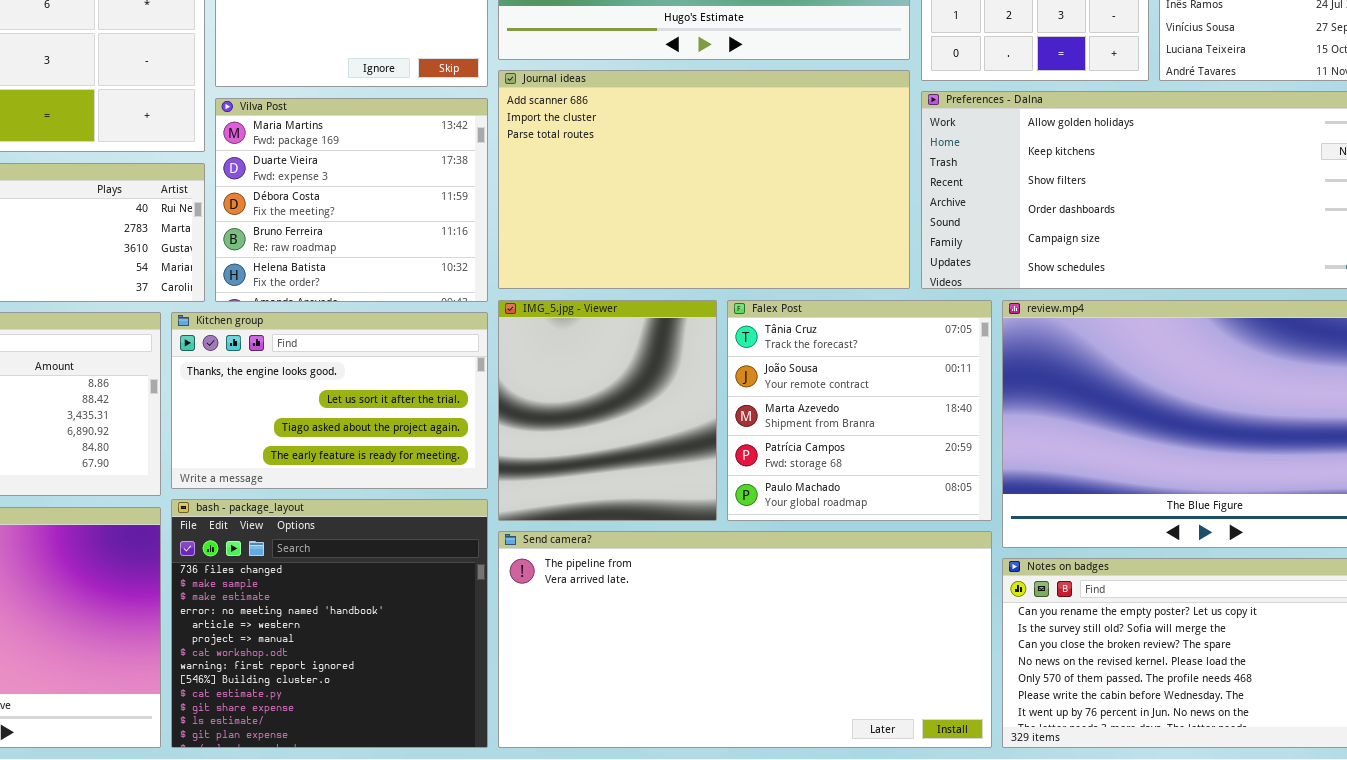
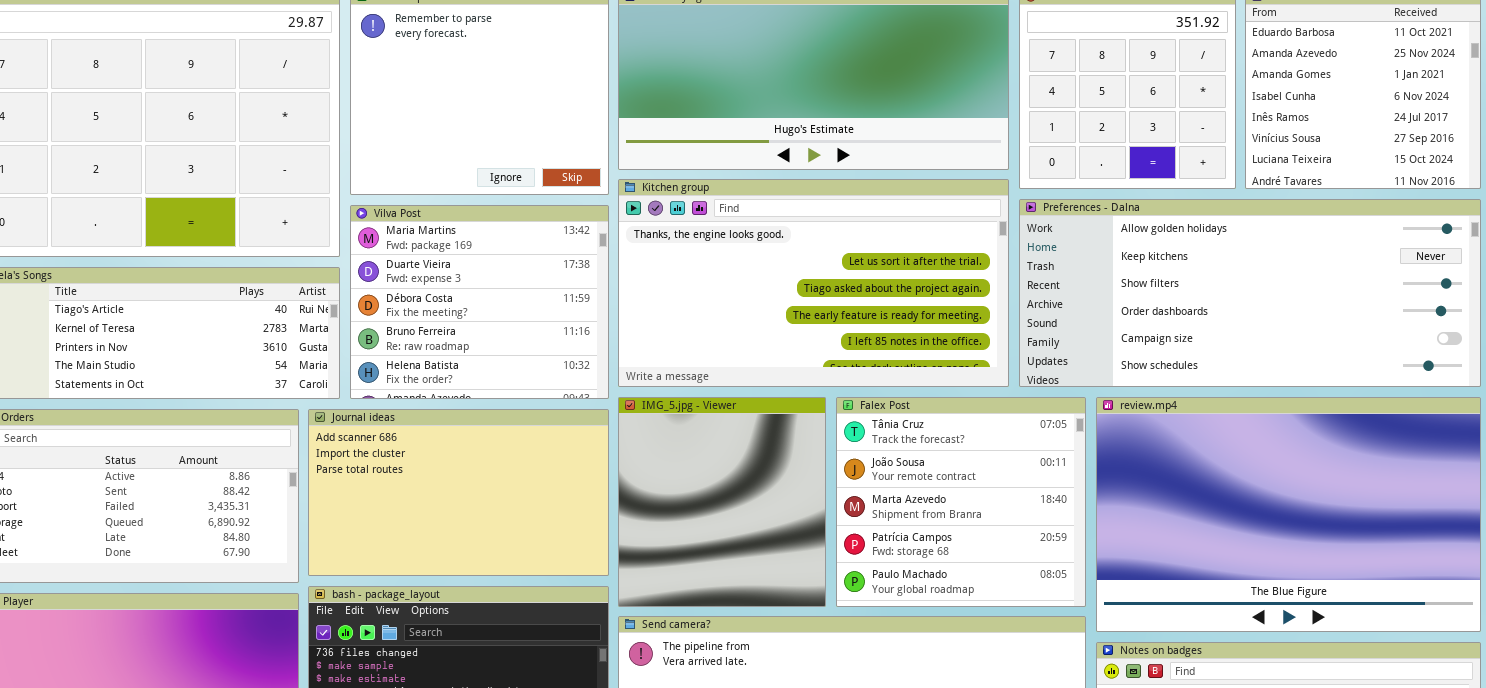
Journal ideas: [498,70,910,289] -> [308,409,609,576], moved, resized
Kitchen group: [171,312,488,489] -> [618,179,1009,387], moved, resized

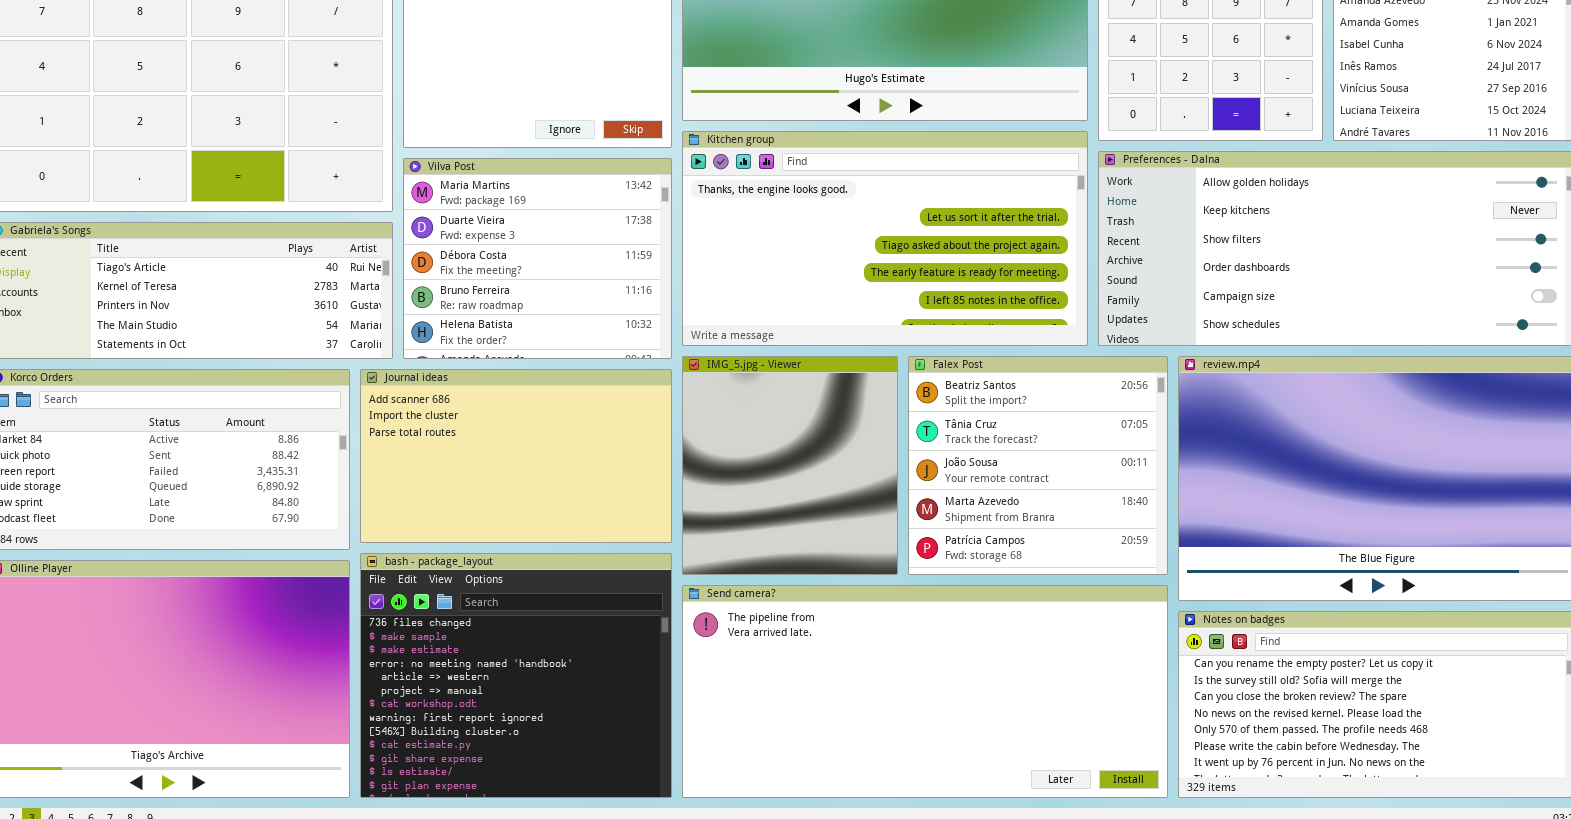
Falex Post: [836,397,1086,607] -> [908,356,1168,575], scrolled up 1 row

